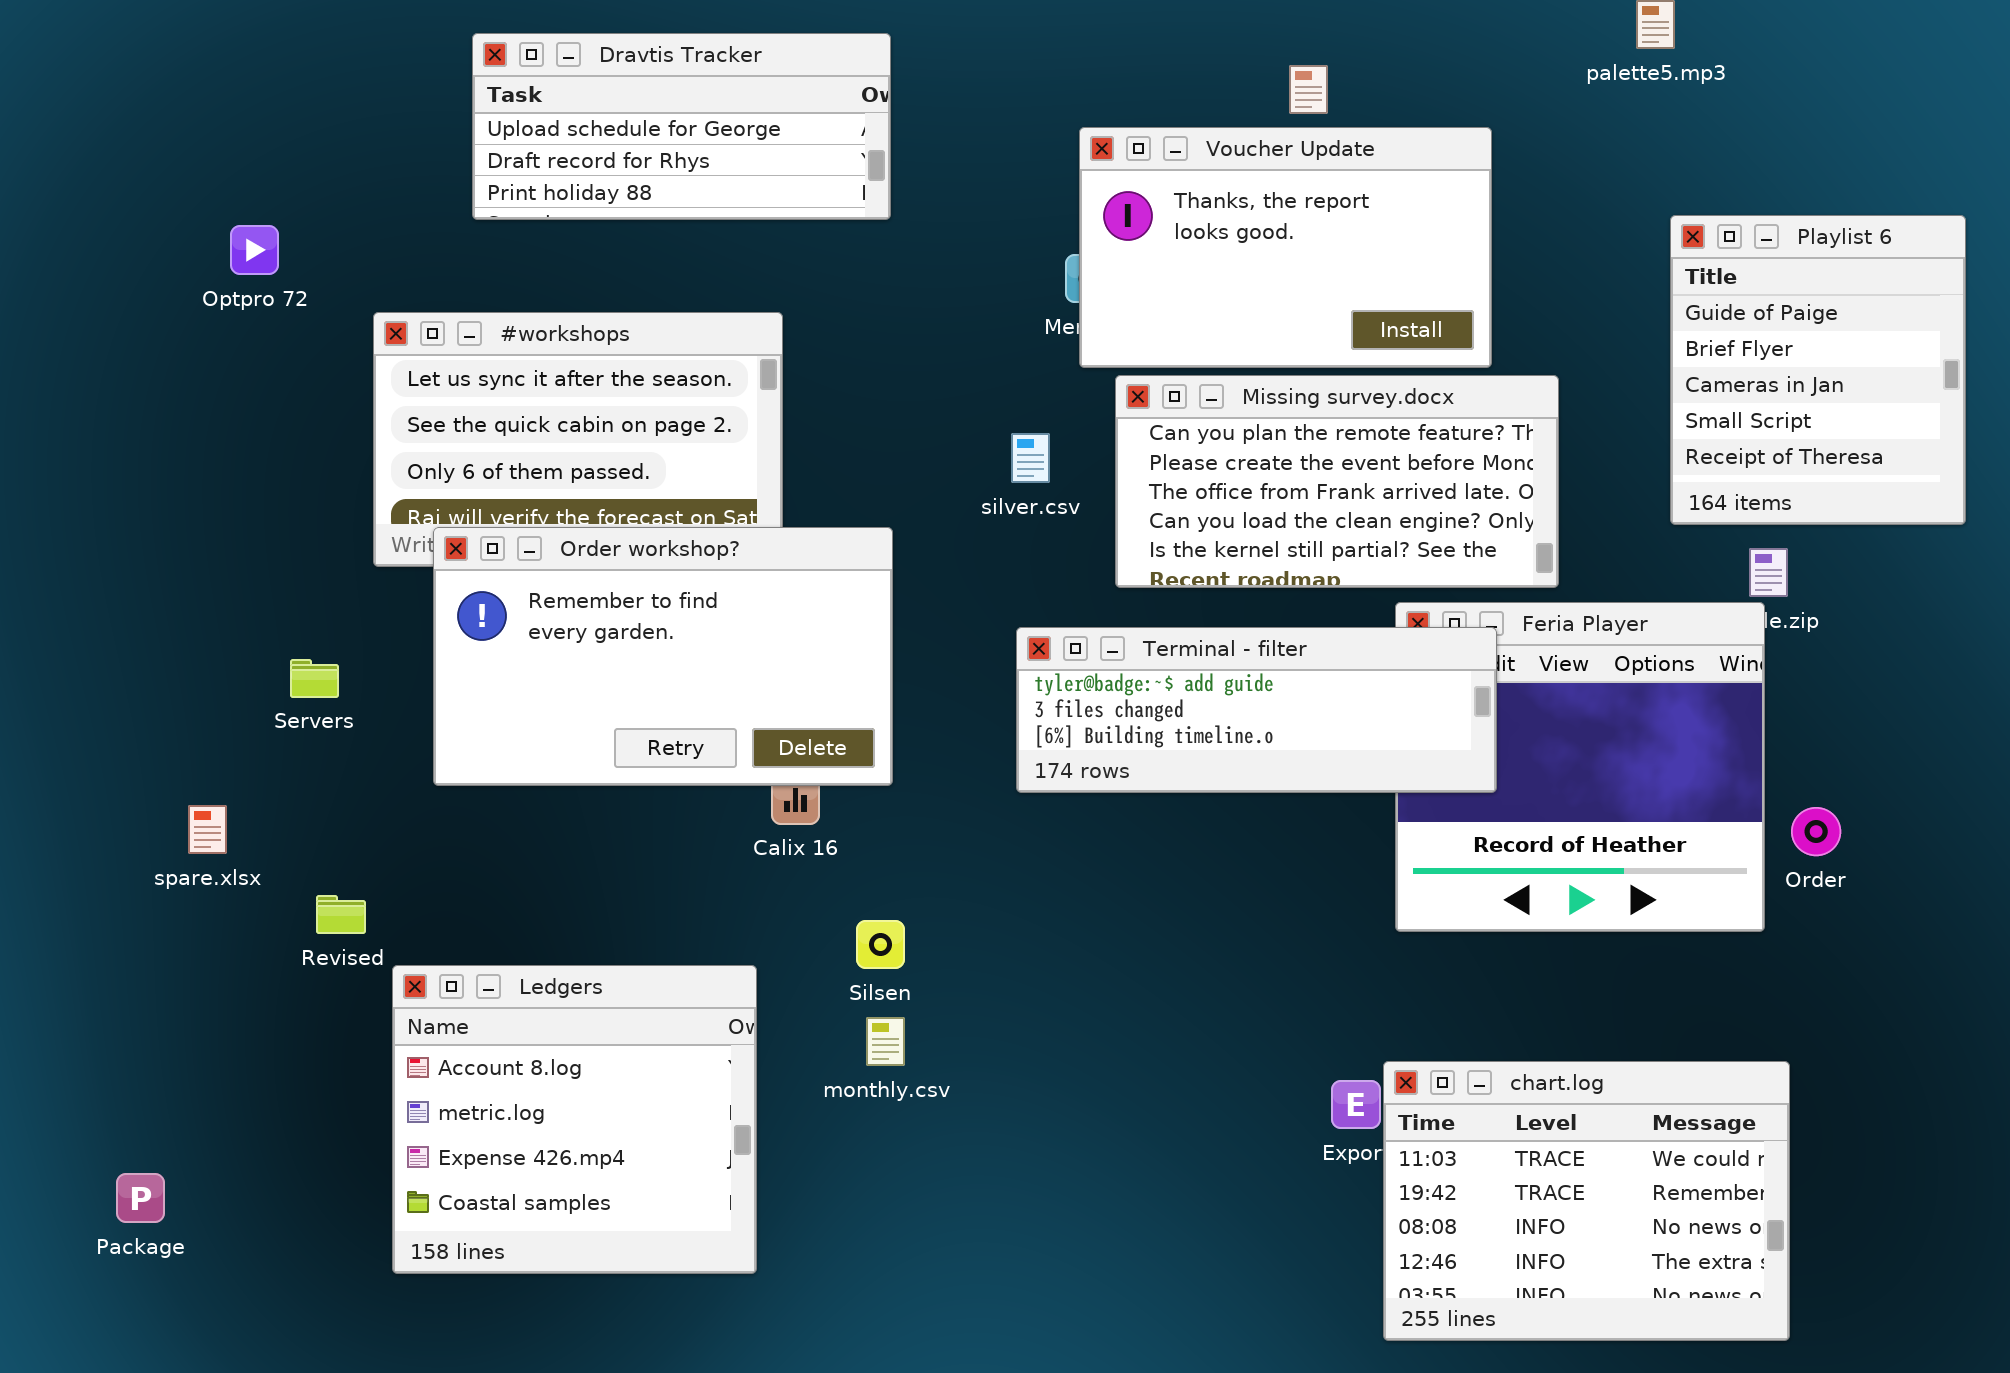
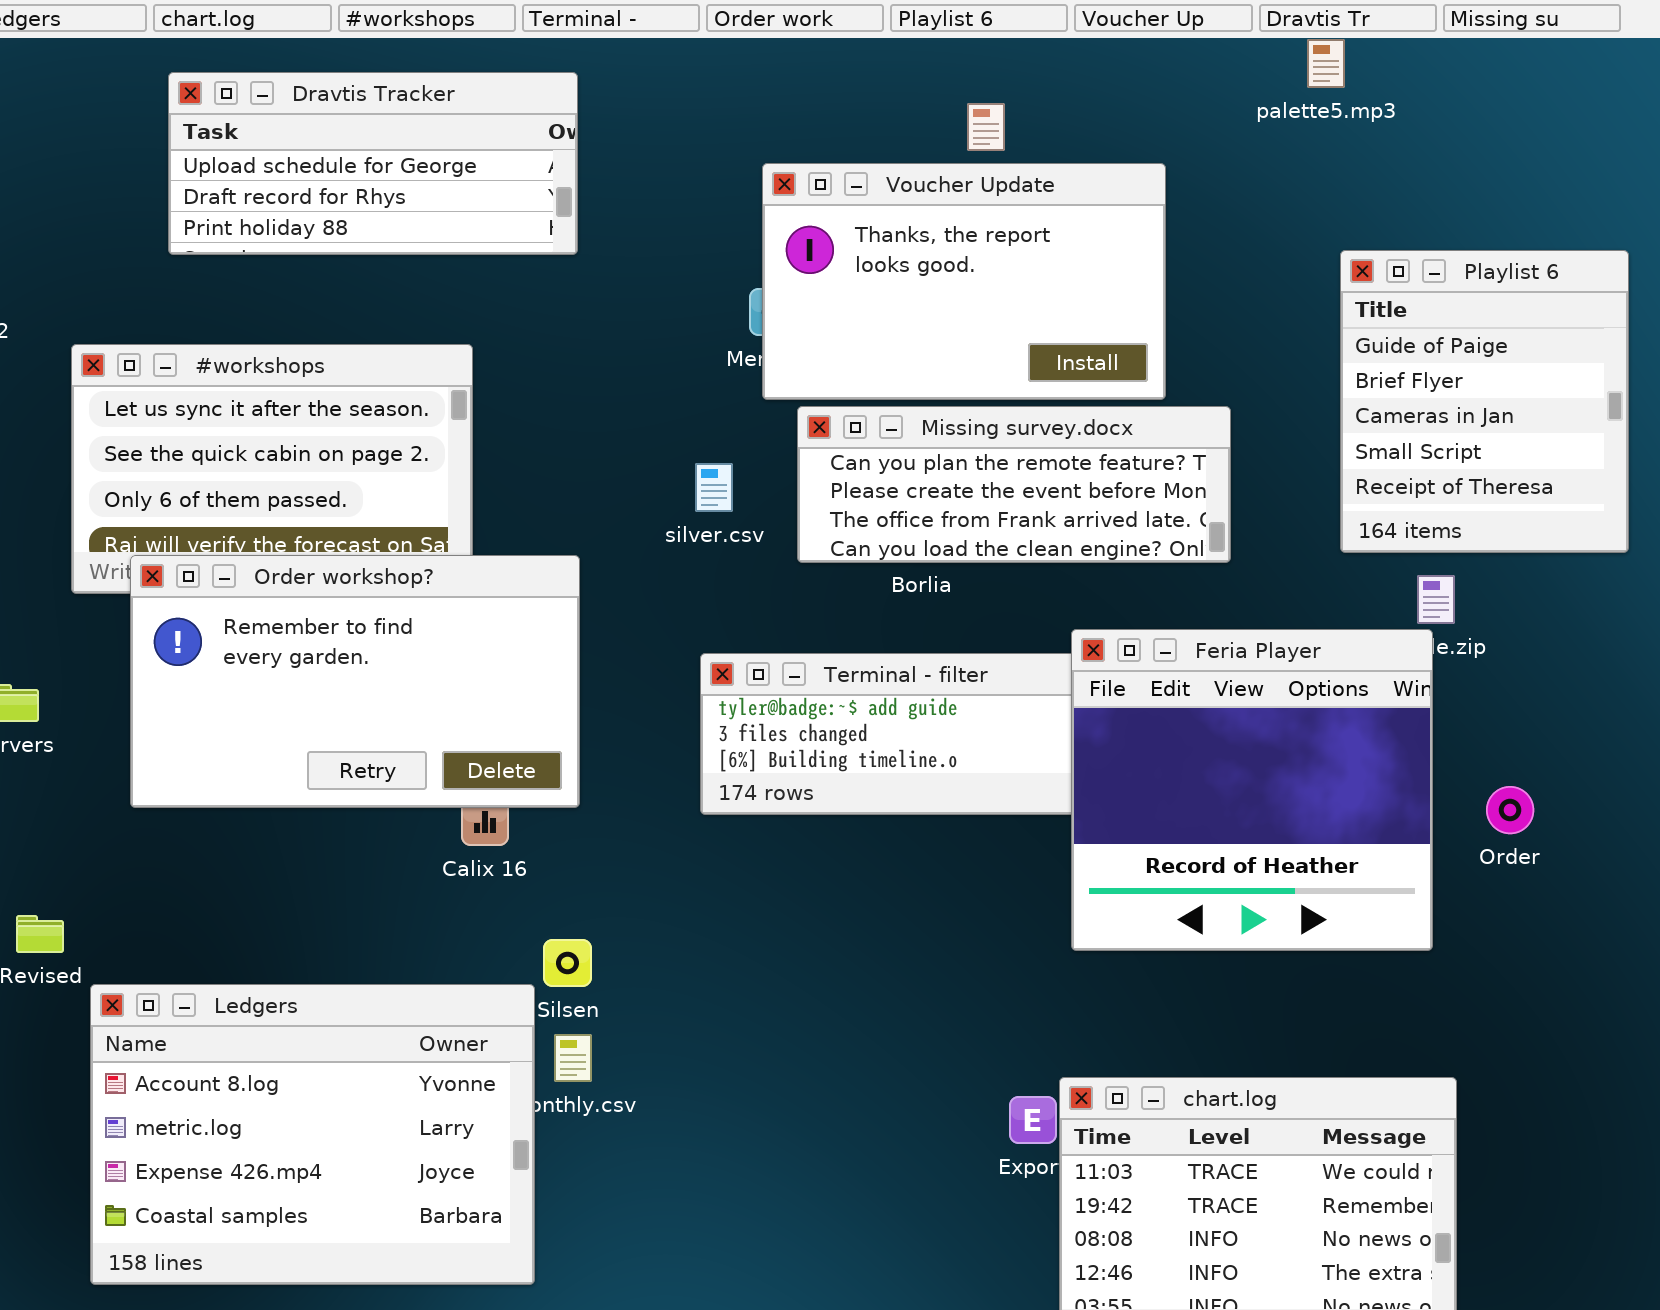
Missing survey.docx: [1115,375,1559,588] -> [797,406,1231,563], resized
Feria Player: [1395,602,1765,932] -> [1071,629,1433,951], raised
Order: [1791,807,1841,856] -> [1486,786,1534,834], moved
Ledgers: [392,965,757,1274] -> [90,984,535,1285], resized

